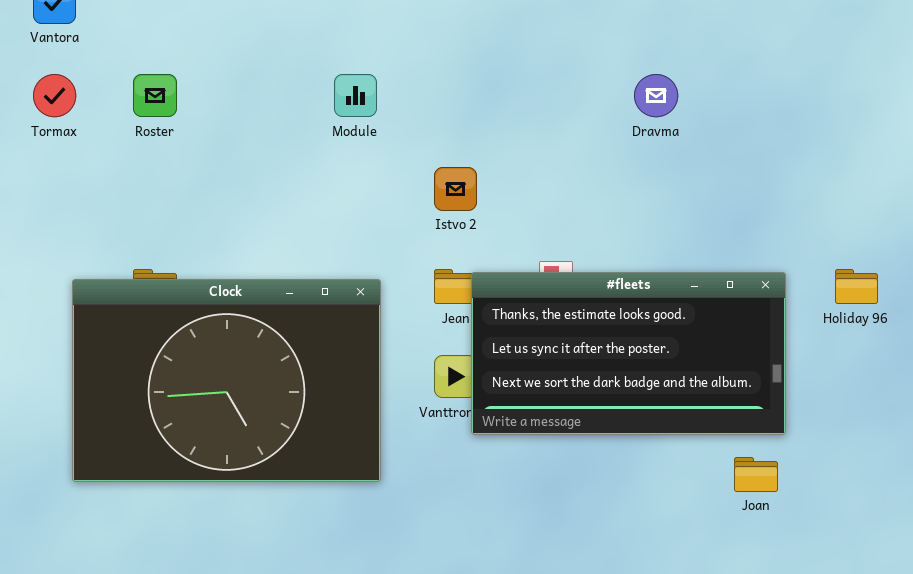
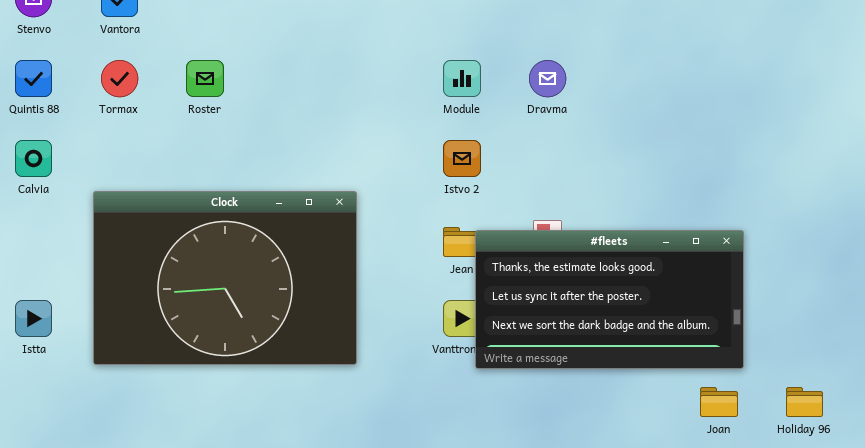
Module: [334,74,377,117] -> [443,60,481,97], moved
Dravma: [634,74,678,117] -> [529,60,566,97], moved
Holiday 96: [835,269,878,304] -> [786,387,823,417], moved
Clock: [72,279,381,482] -> [93,191,357,365], moved

